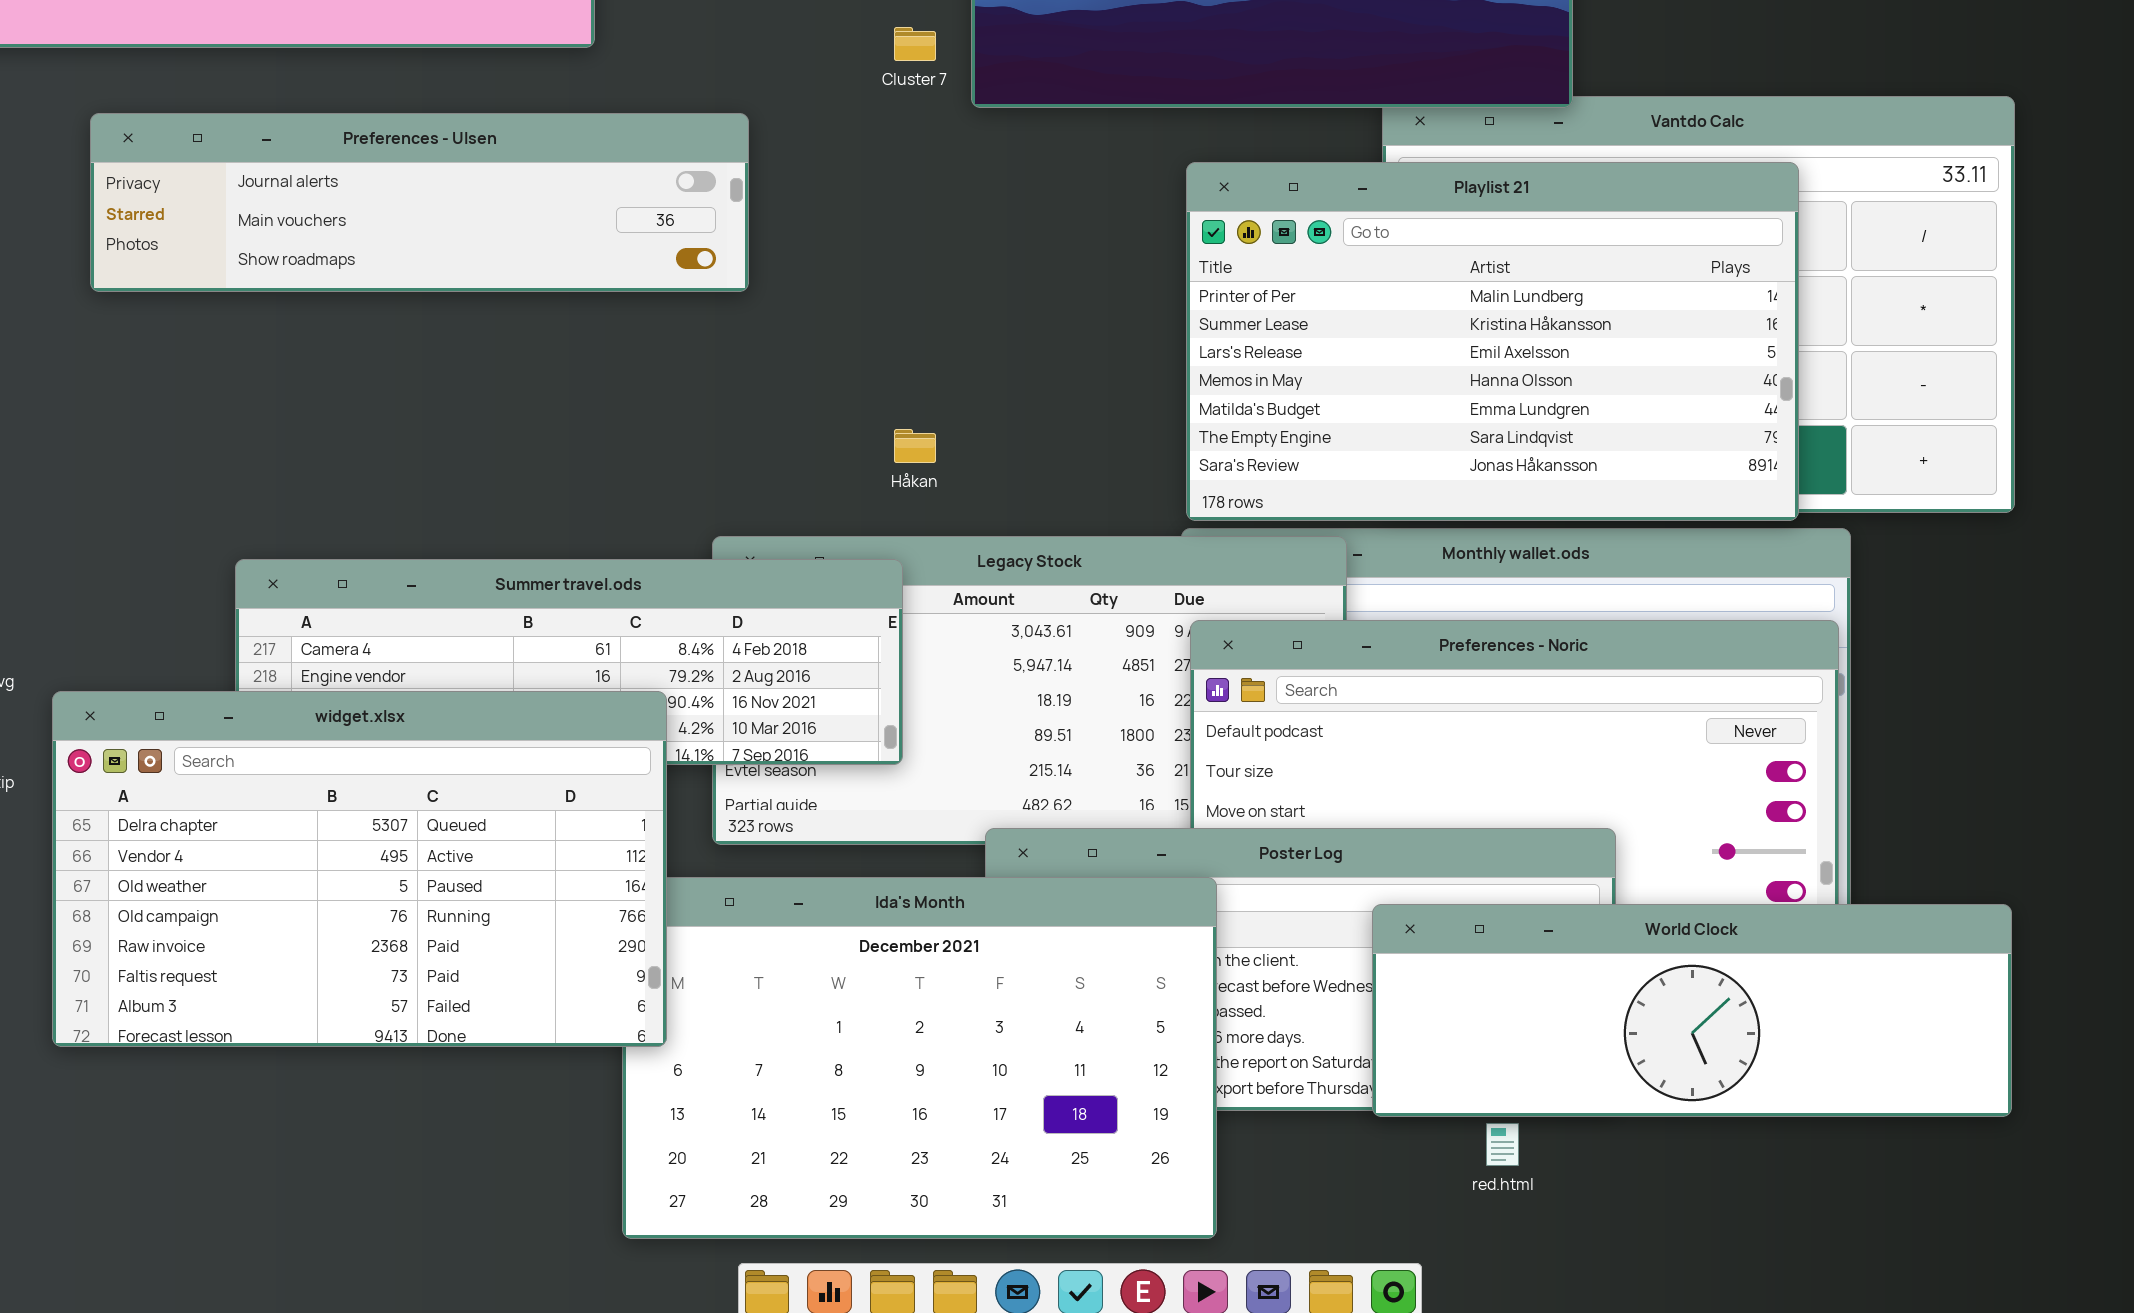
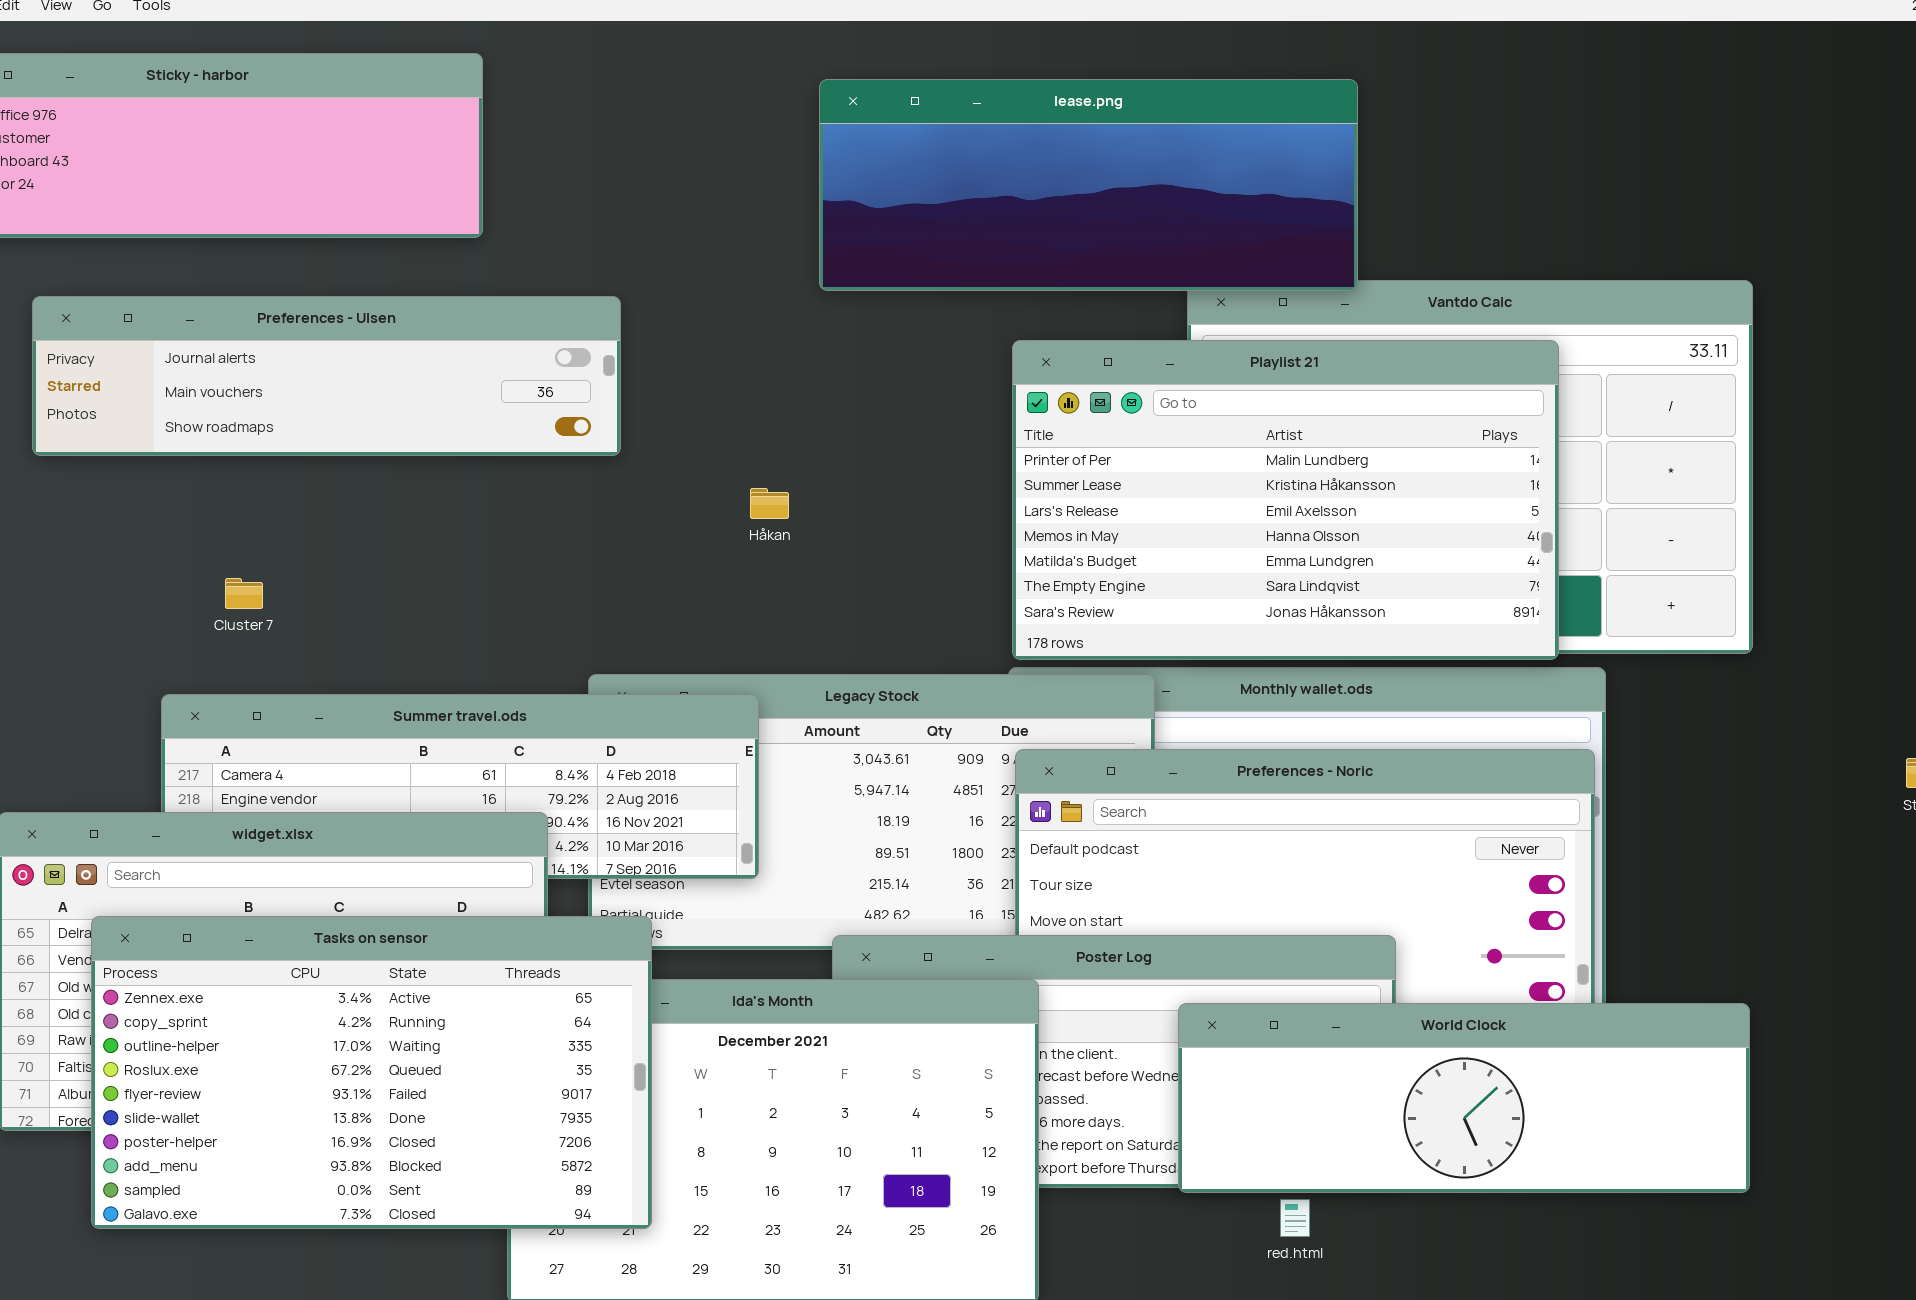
Cluster 7: [894,27,936,61] -> [225,578,263,609], moved
Håkan: [894,429,936,463] -> [750,488,789,519], moved
Tasks on sensor: none -> [91,916,652,1229], opened

